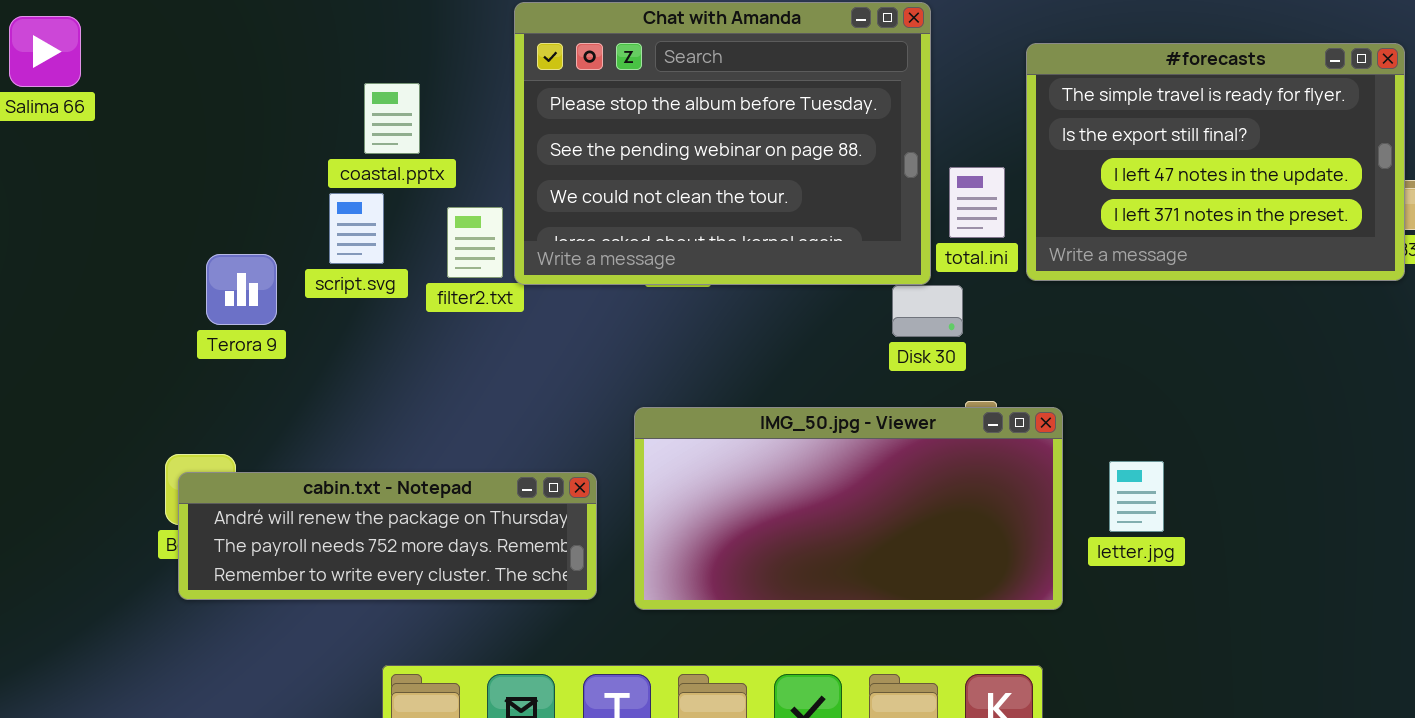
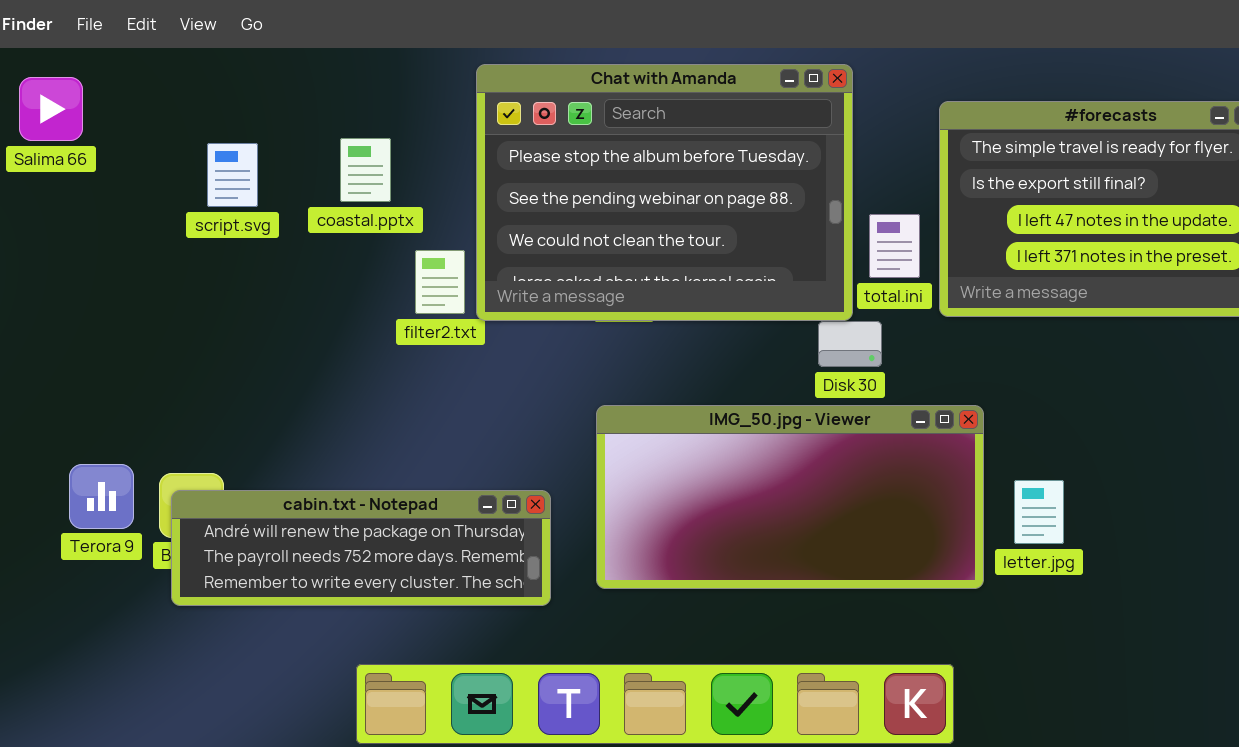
script.svg: [329,193,384,264] -> [207,143,258,207], moved
Terora 9: [206,254,277,325] -> [69,464,134,529], moved
IMG_50.jpg - Viewer: [634,407,1063,610] -> [596,405,984,589], moved

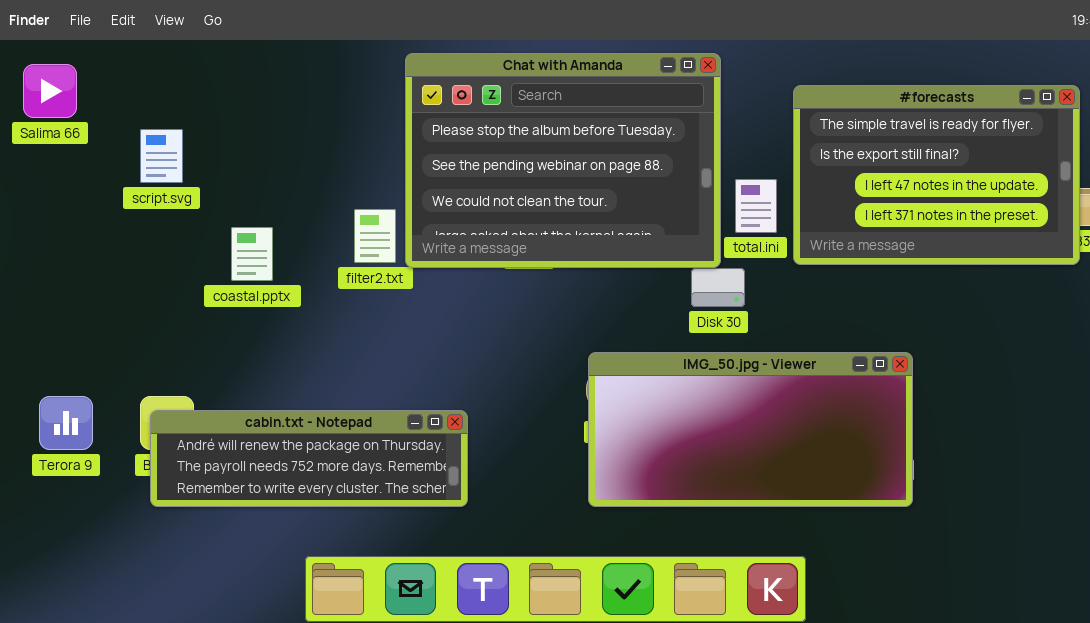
coastal.pptx: [340,138,391,202] -> [231,227,273,281], moved
script.svg: [207,143,258,207] -> [140,129,183,183], moved
IMG_50.jpg - Viewer: [596,405,984,589] -> [588,352,913,507], moved
Terora 9: [69,464,134,529] -> [39,396,93,450], moved

